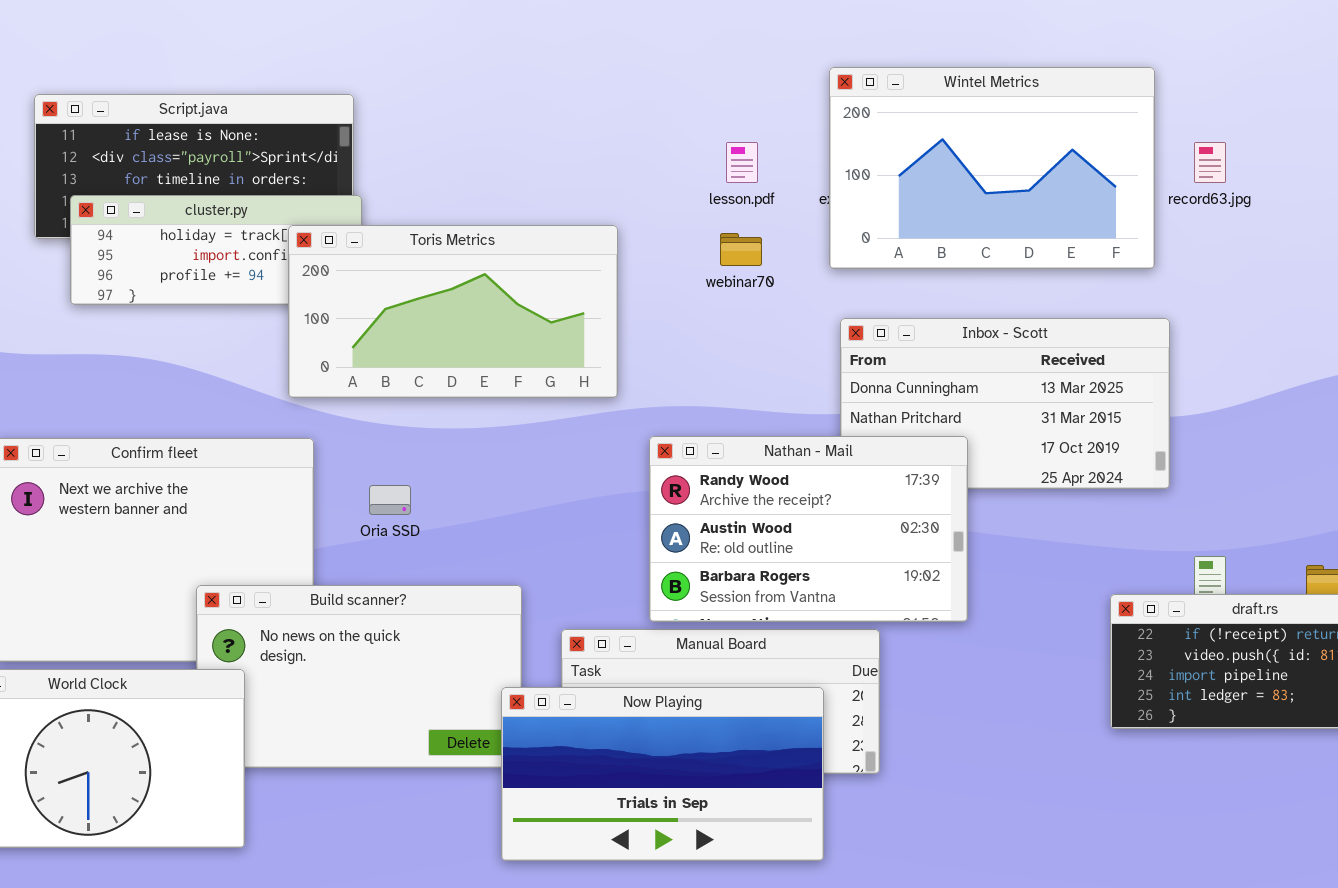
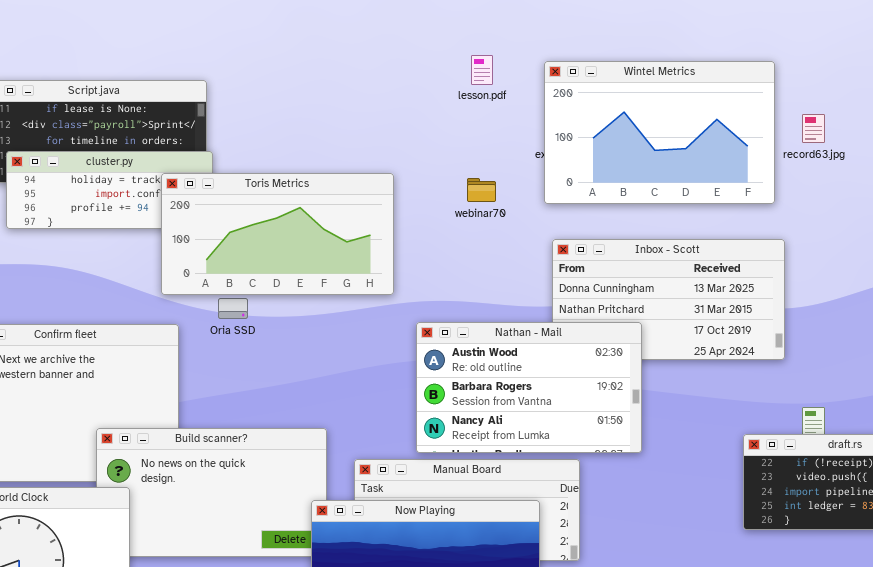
lesson.pdf: [726,142,758,183] -> [471,55,493,85], moved
Nathan - Mail: [649,436,968,622] -> [416,322,642,453], scrolled down 1 row
Oria SSD: [369,485,411,515] -> [218,298,248,319], moved

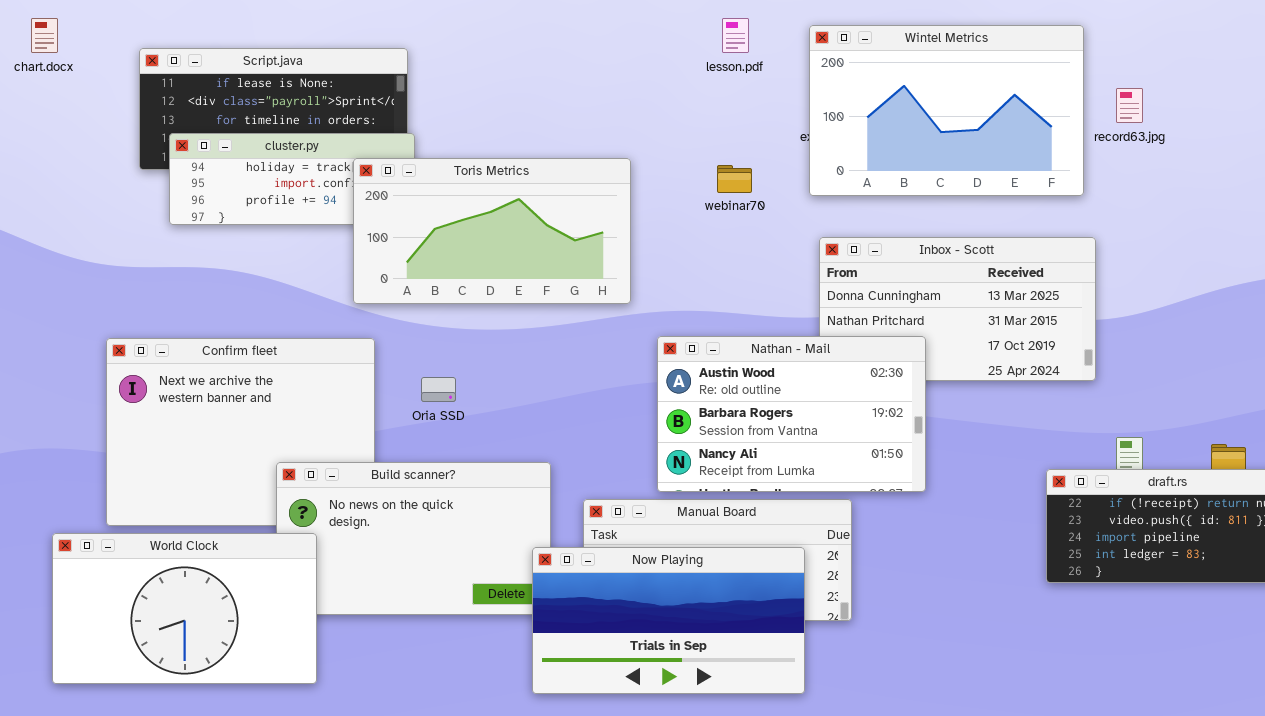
Oria SSD: [218,298,248,319] -> [421,377,456,402], moved

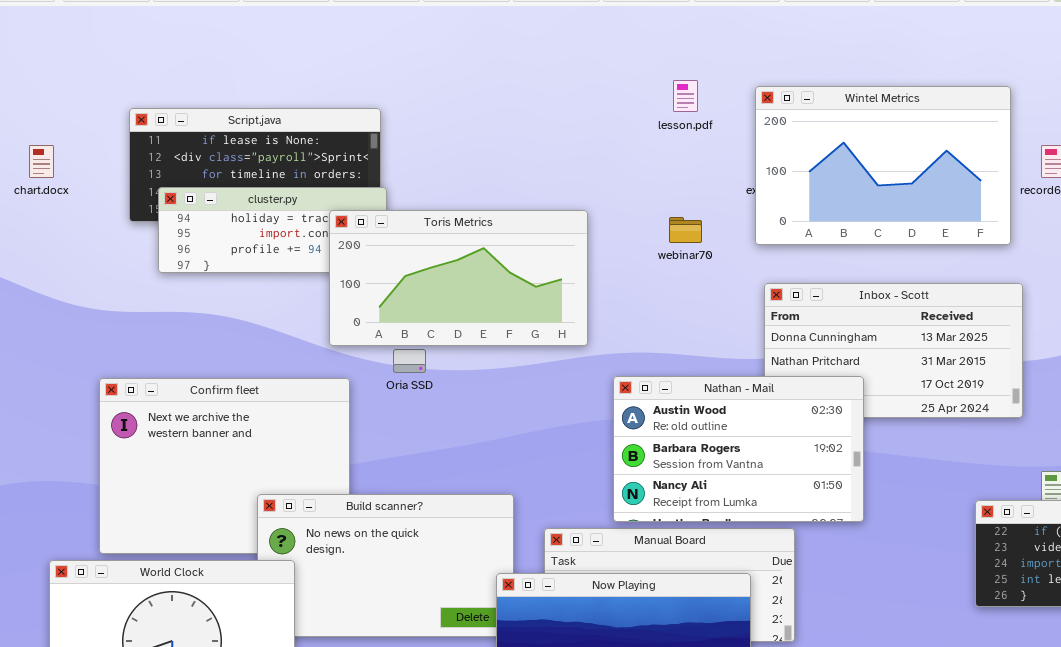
chart.docx: [31,18,58,53] -> [29,145,54,178], moved
Oria SSD: [421,377,456,402] -> [393,349,426,373], moved

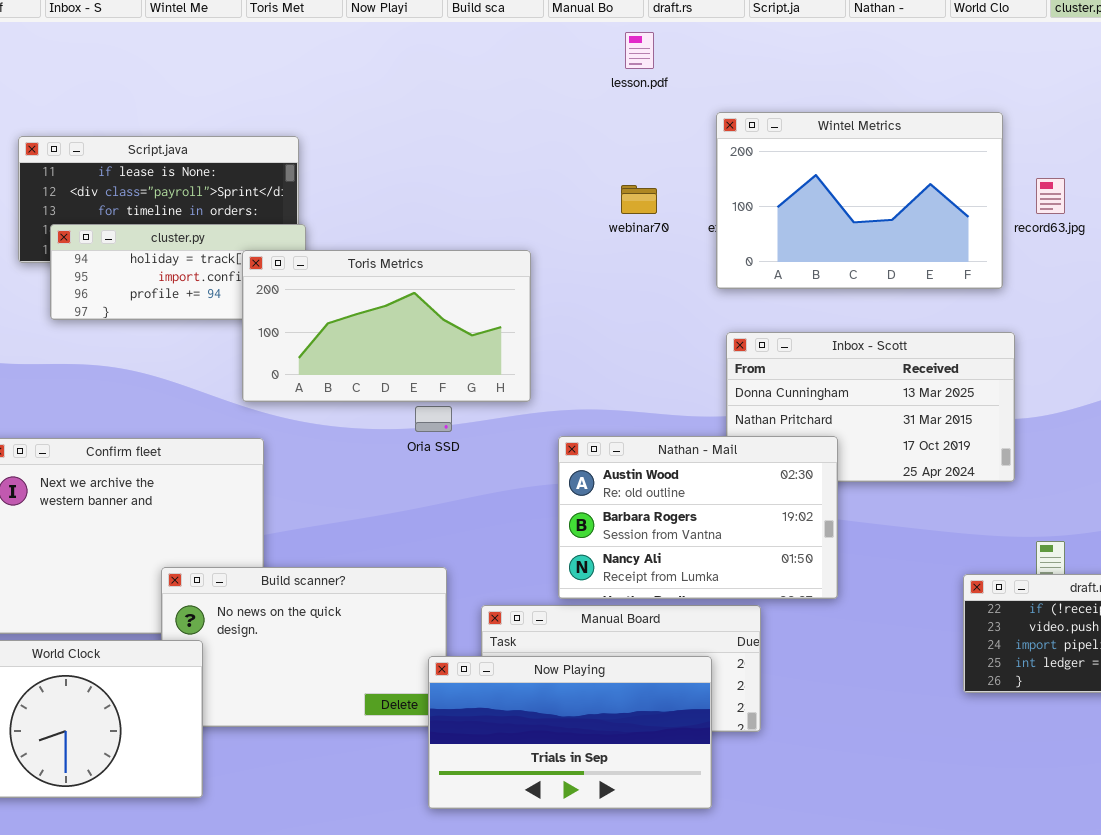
lesson.pdf: [673,80,698,112] -> [625,32,654,69], moved
webinar70: [669,217,702,243] -> [621,185,657,214], moved
Oria SSD: [393,349,426,373] -> [415,406,452,432], moved

